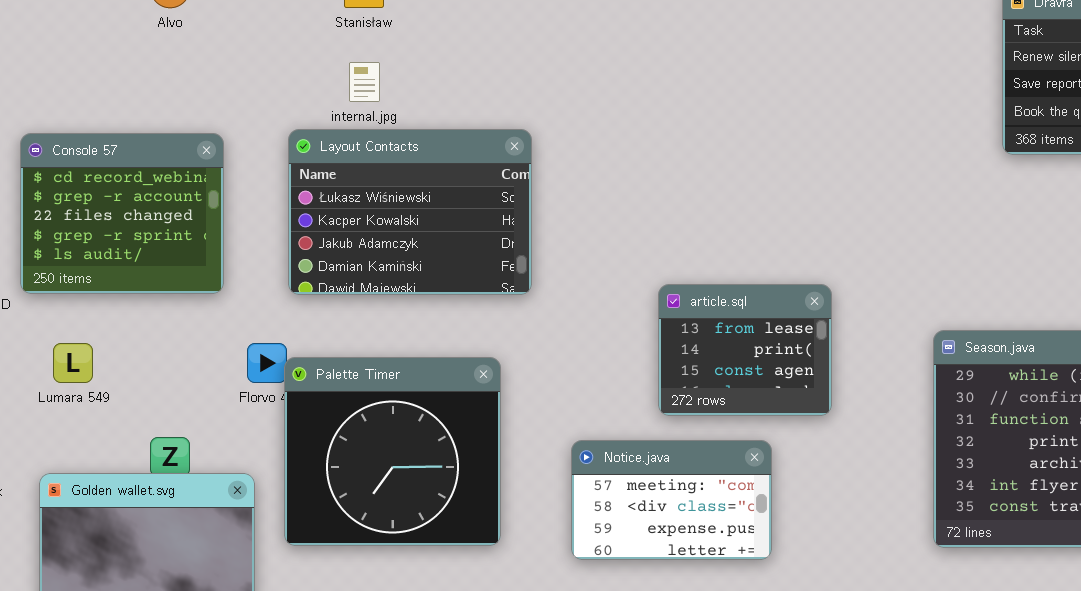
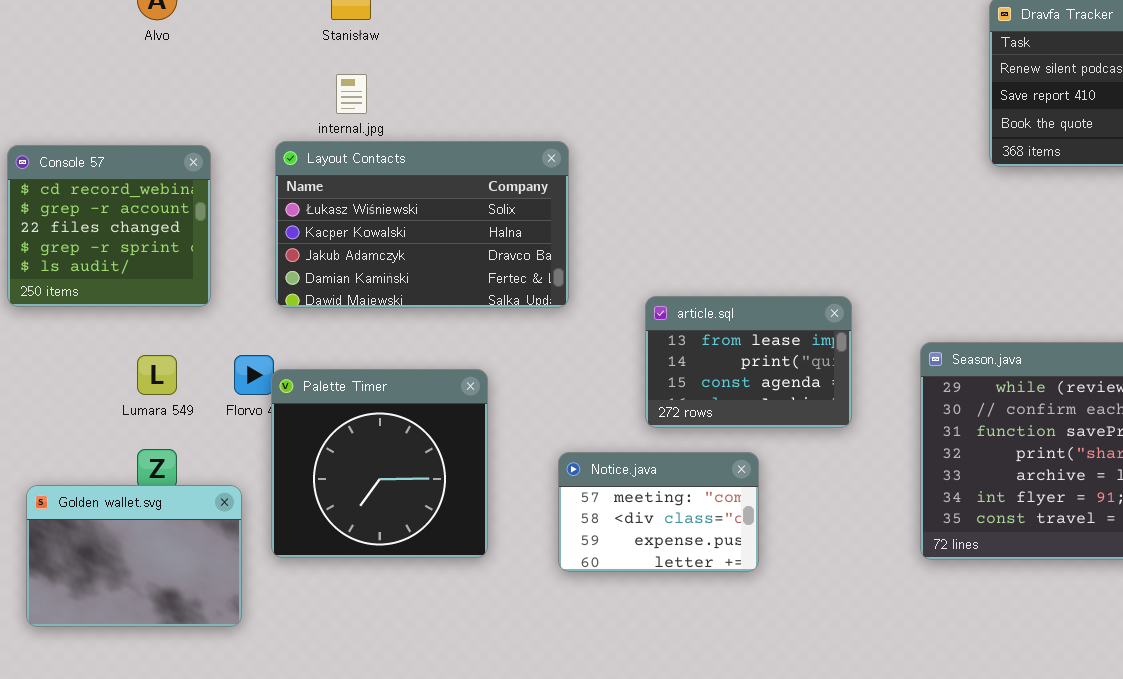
Layout Contacts: [288,129,532,295] -> [275,141,569,308], resized
article.sql: [658,284,832,416] -> [645,296,852,428], resized
Lumara 549: [53,343,93,383] -> [137,355,177,395], moved

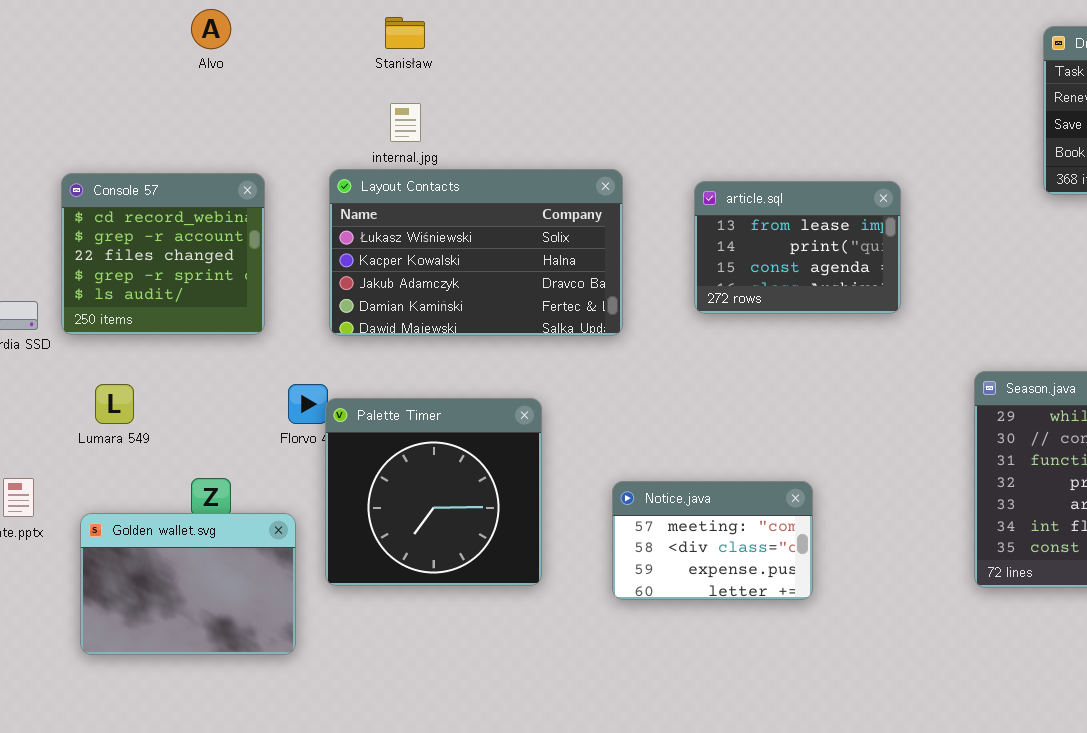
article.sql: [645,296,852,428] -> [694,181,901,314], moved
Lumara 549: [137,355,177,395] -> [95,384,134,424], moved

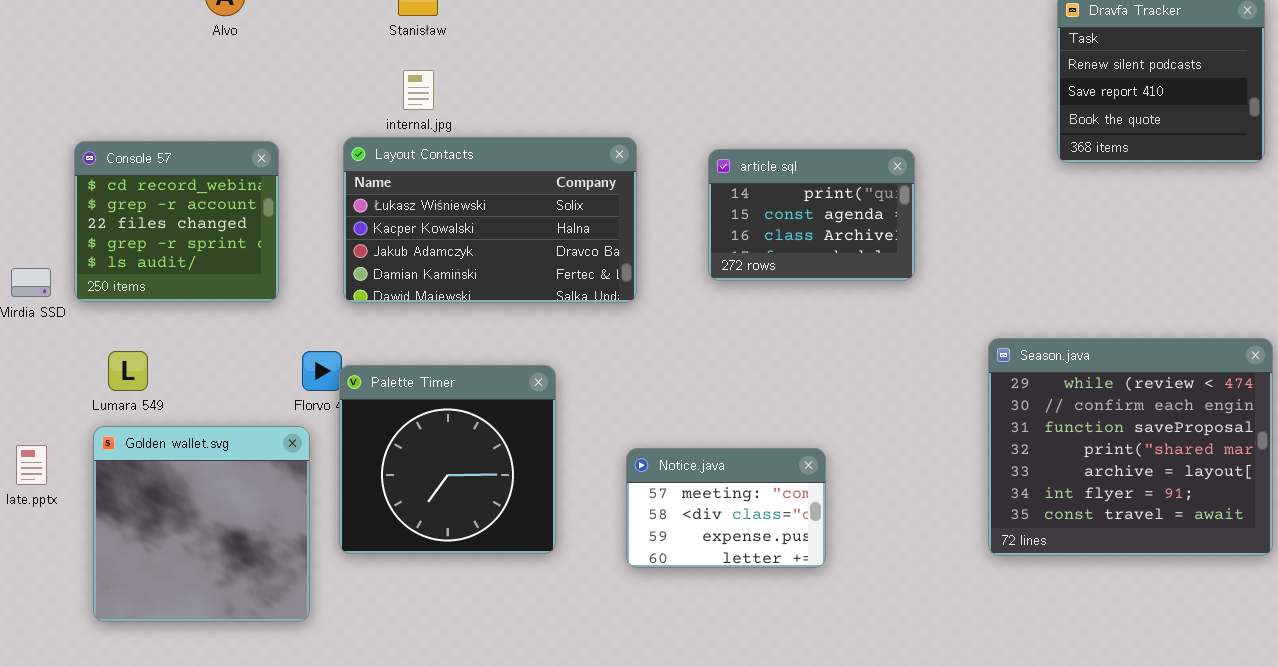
article.sql: [694,181,901,314] -> [708,149,915,281], scrolled down 1 row
Golden wallet.svg: [80,513,296,655] -> [93,426,310,622], resized

